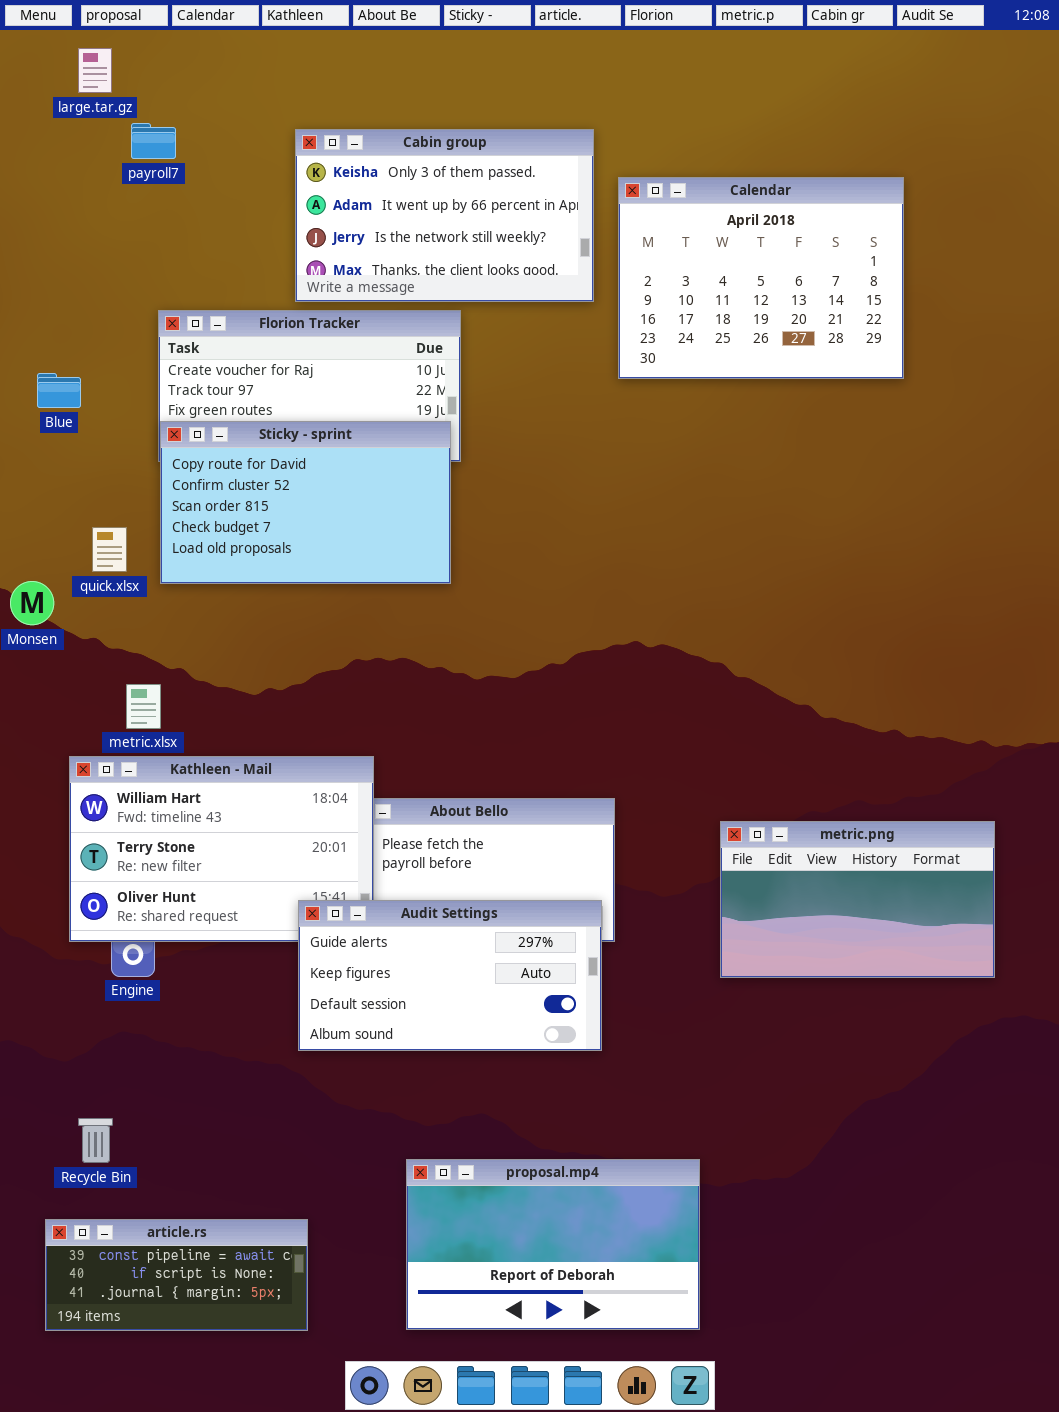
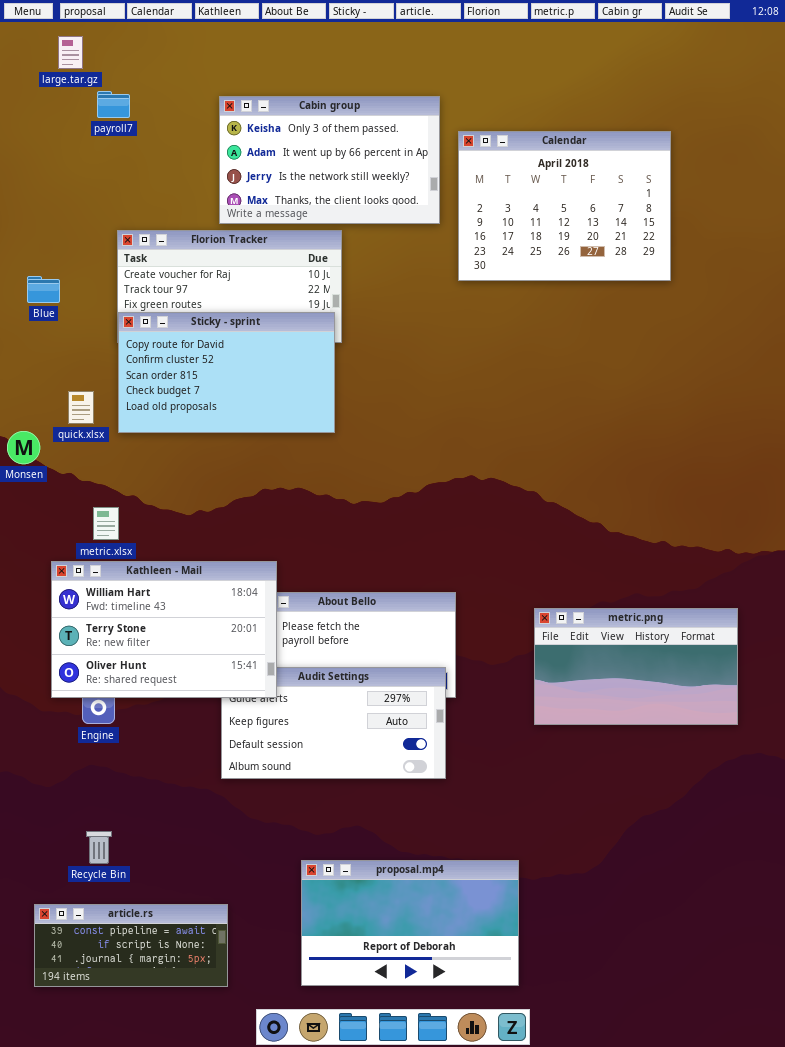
Kathleen - Mail: [69,756,374,942] -> [51,561,277,698], raised
Recycle Bin: [78,1118,113,1163] -> [86,831,112,864], moved

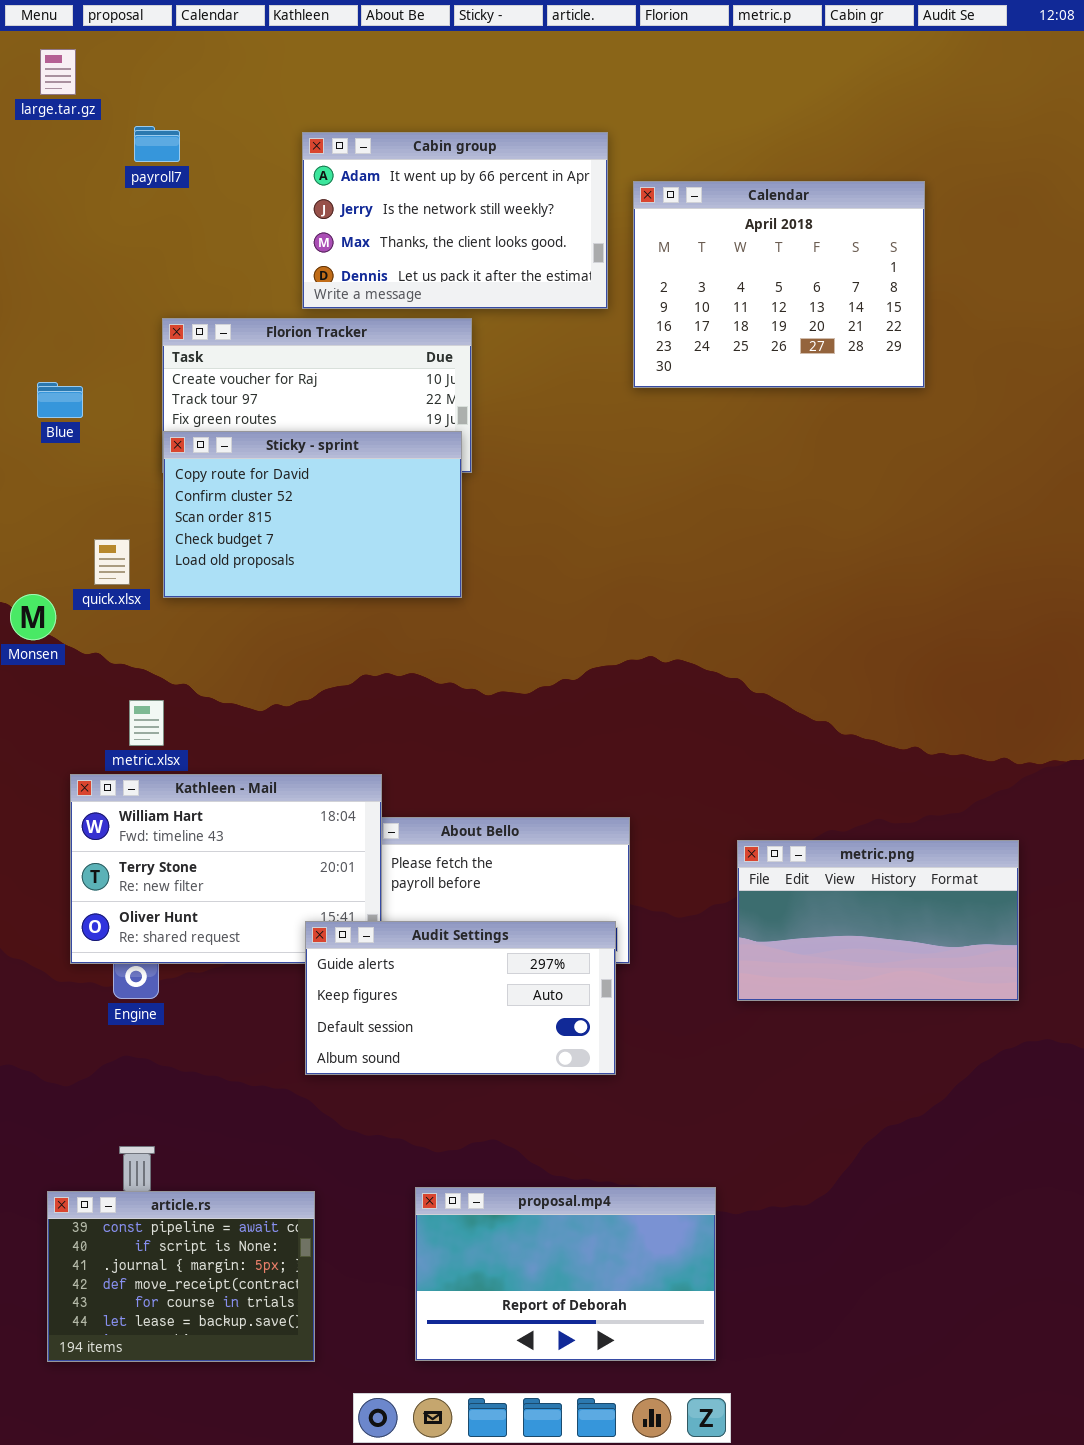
large.tar.gz: [58,36,83,69] -> [40,49,76,95], moved
Cabin group: [219,96,440,224] -> [302,132,608,309], scrolled down 1 row
Audit Settings: [221,667,446,779] -> [305,921,616,1075], raised
article.rs: [34,904,228,987] -> [47,1191,315,1362], resized

